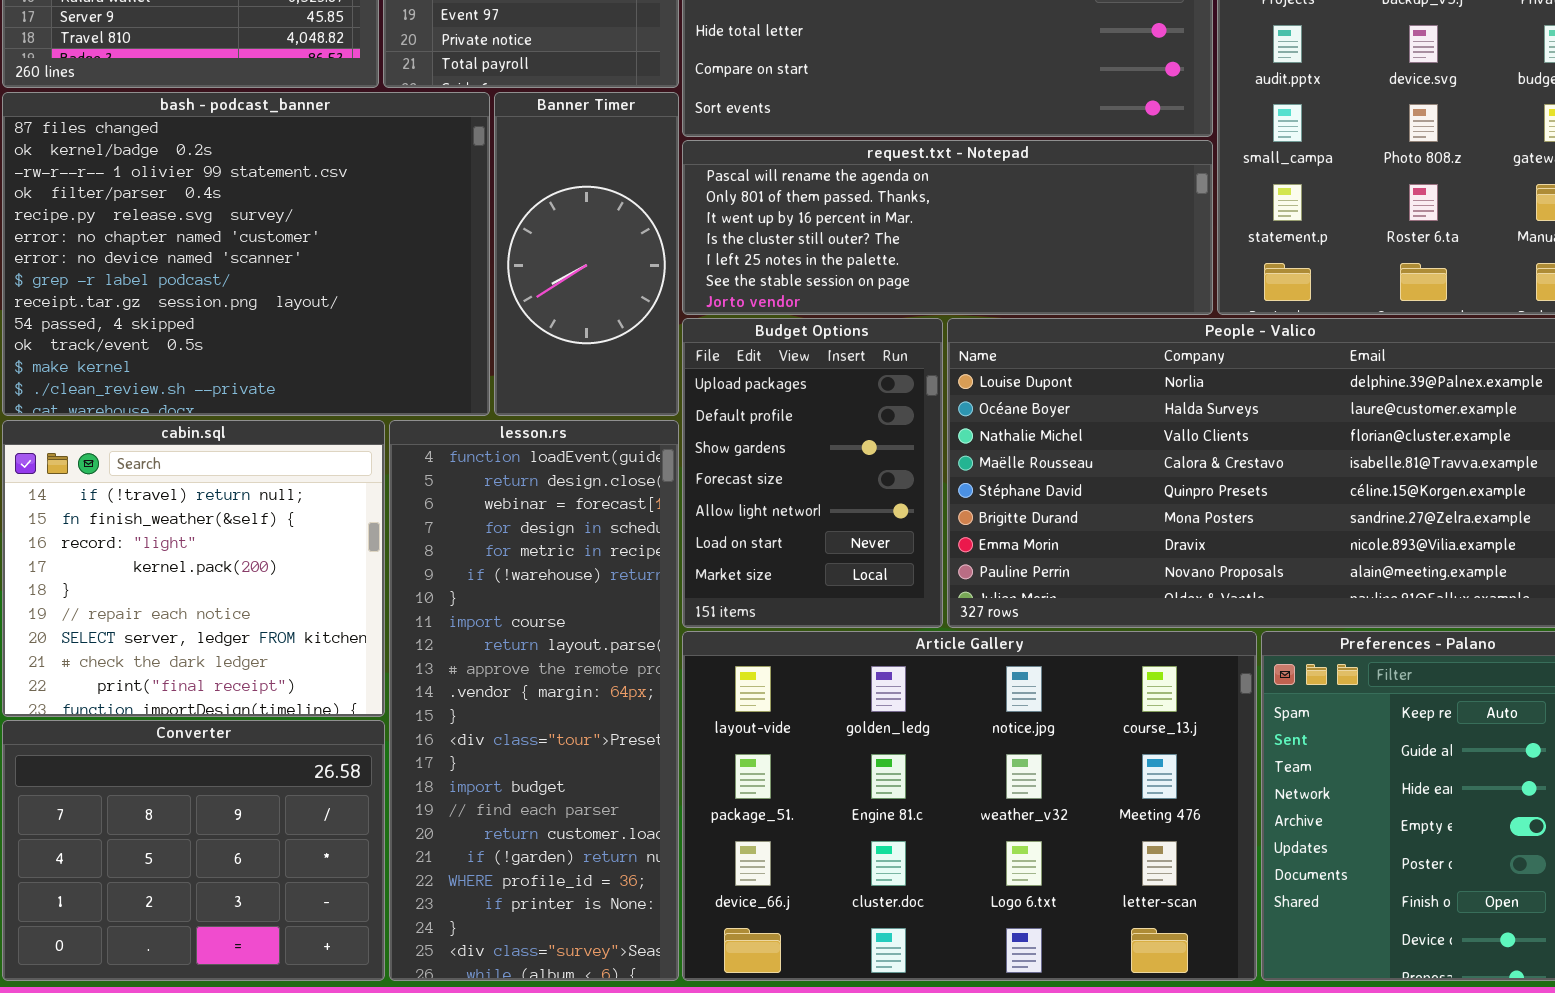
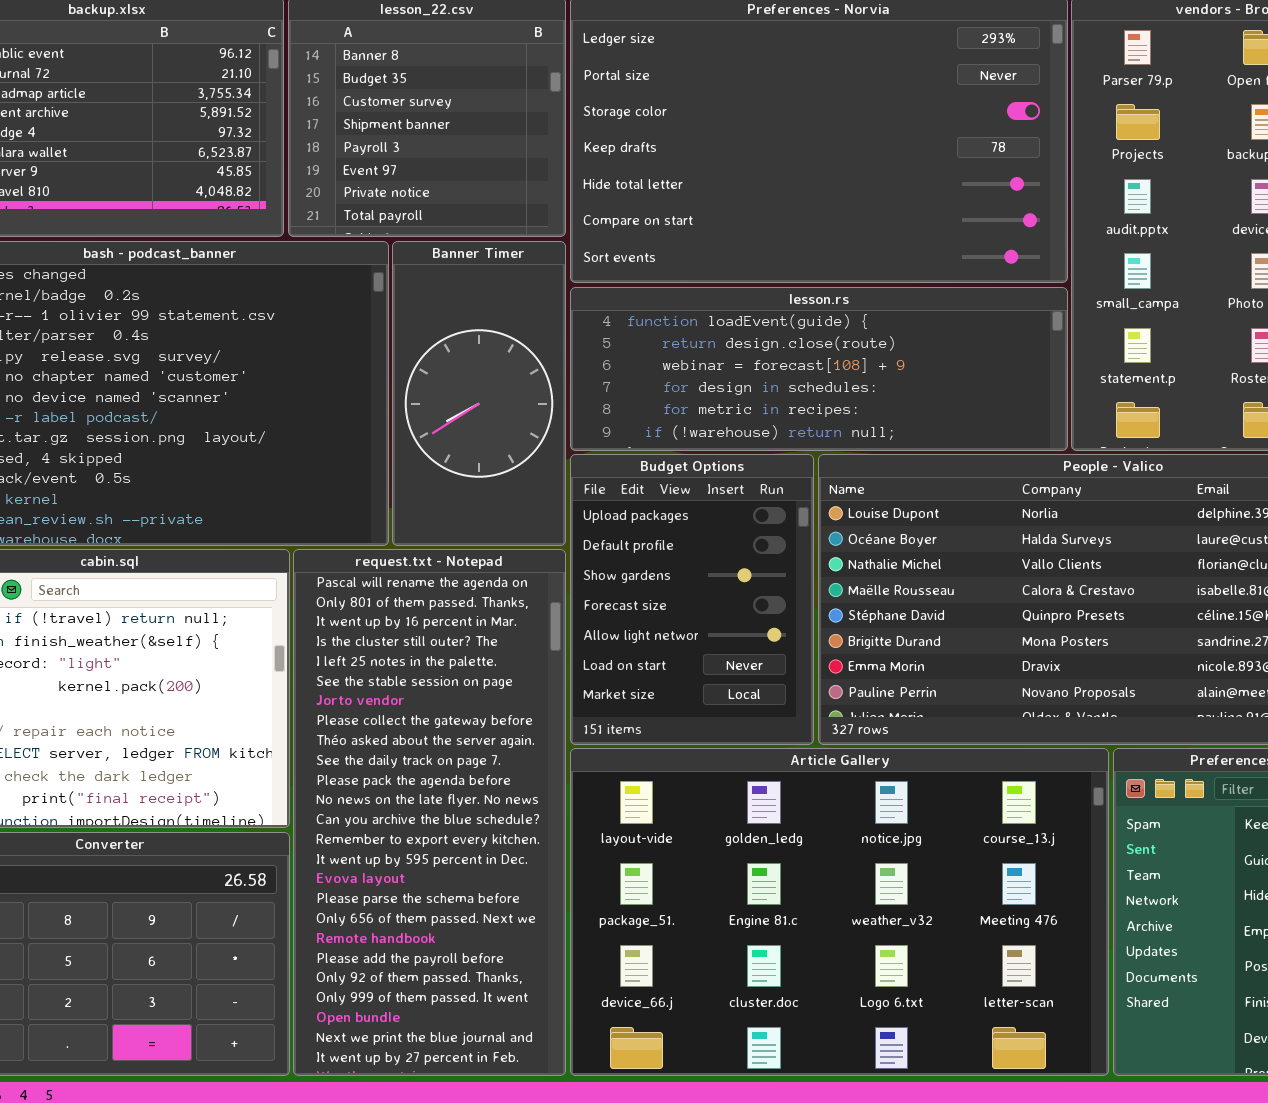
request.txt - Notepad: [682,140,1213,315] -> [293,549,566,1076], moved, resized
lesson.rs: [389,420,679,981] -> [570,287,1068,451], moved, resized

